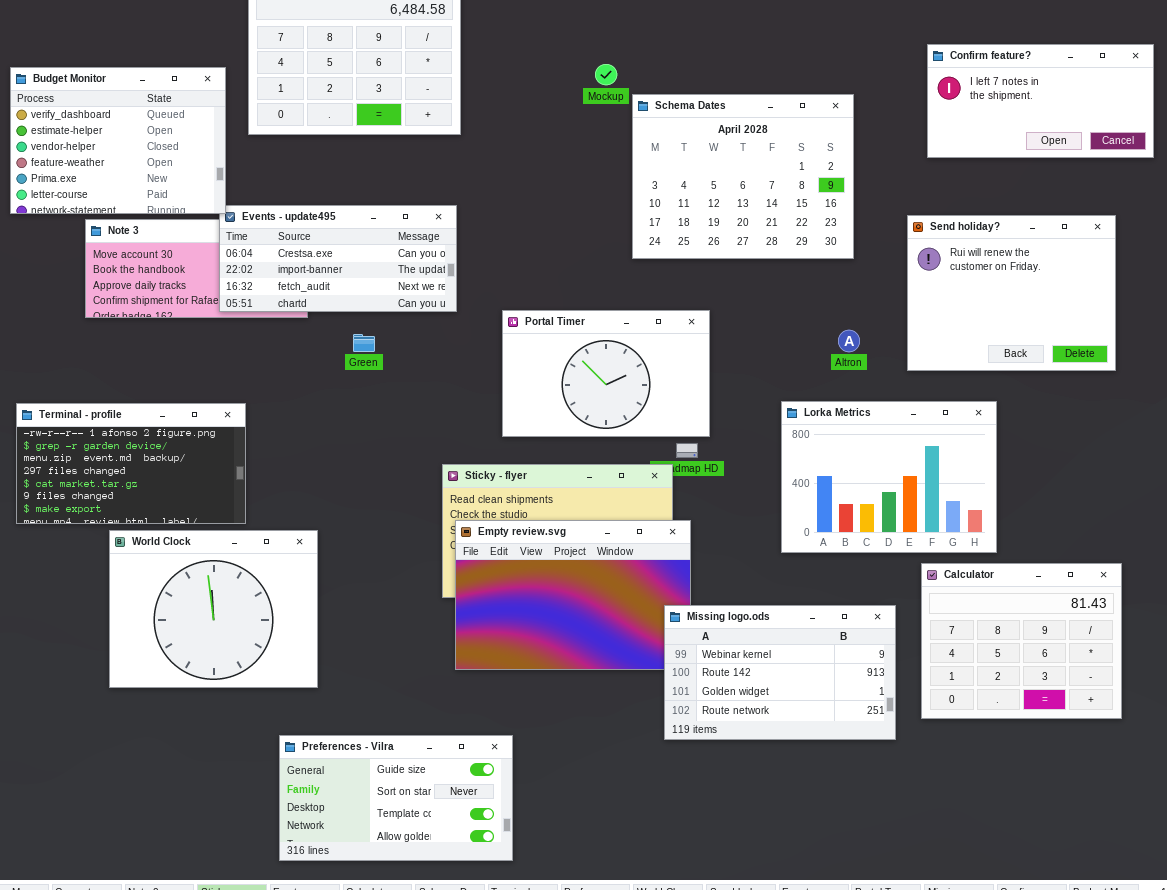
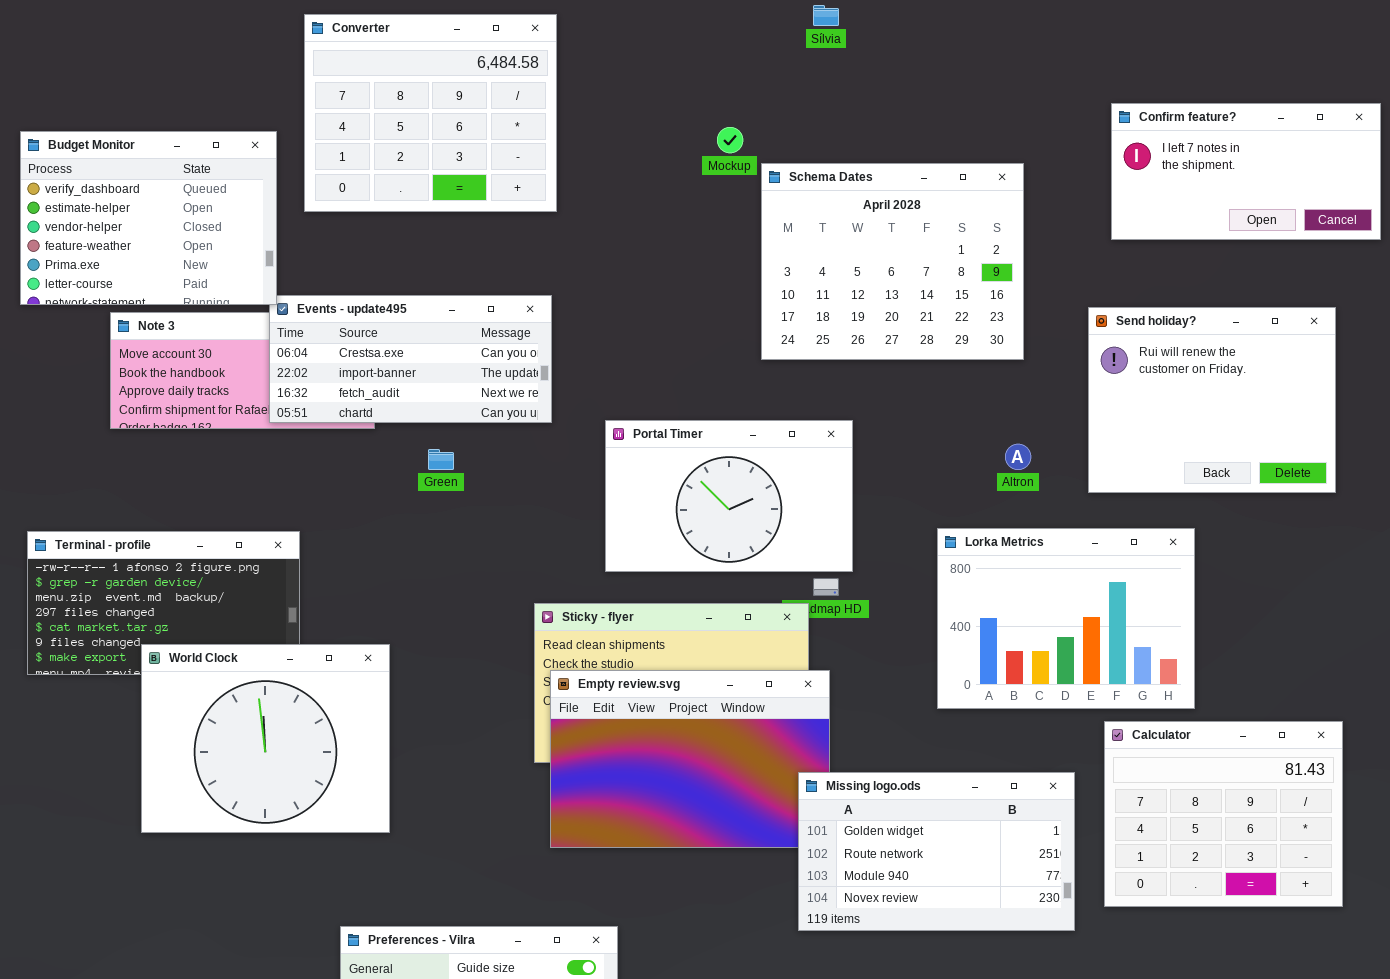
World Clock: [109,530,318,688] -> [141,644,390,833], moved
Missing logo.ods: [664,605,896,740] -> [798,772,1075,931], scrolled down 2 rows

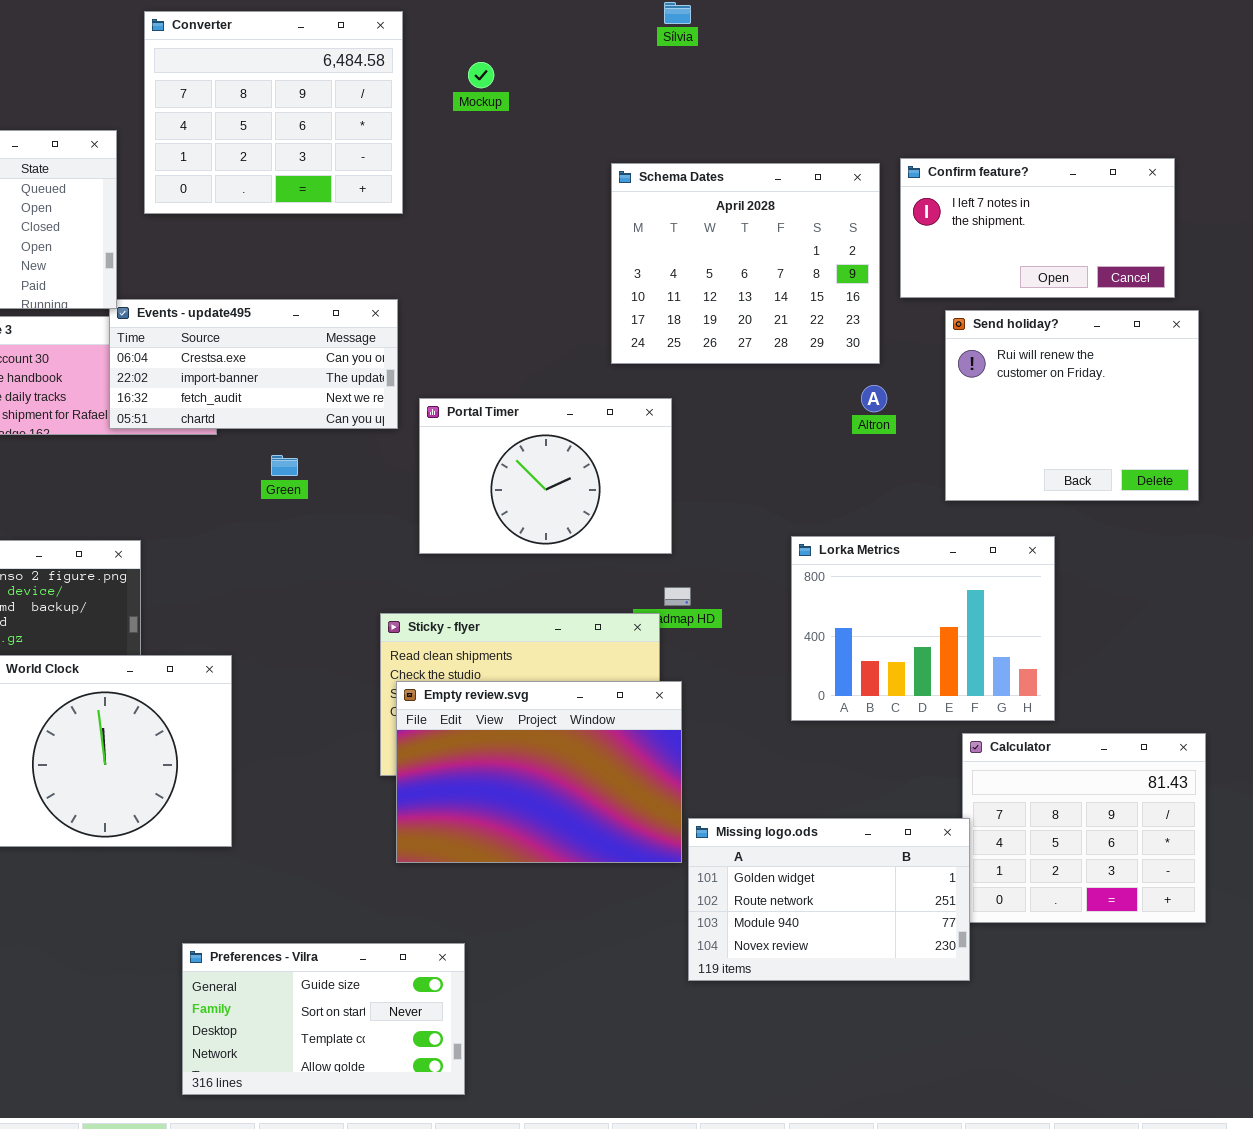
Confirm feature?: [1111,103,1381,240] -> [900,158,1175,298], moved
Mockup: [717,127,743,153] -> [468,62,494,88], moved
Portal Timer: [605,420,853,572] -> [419,398,672,554], moved
Altron: [1005,444,1031,470] -> [861,385,887,412], moved
Missing logo.ods: [798,772,1075,931] -> [688,818,970,981], moved

